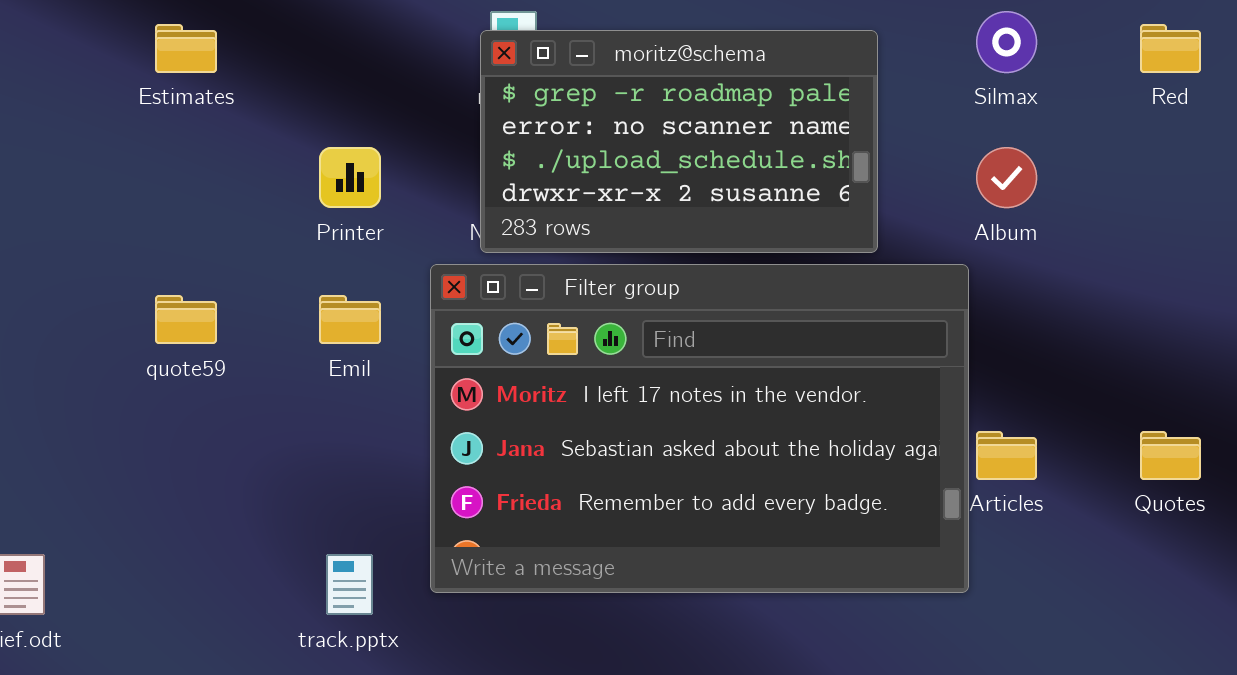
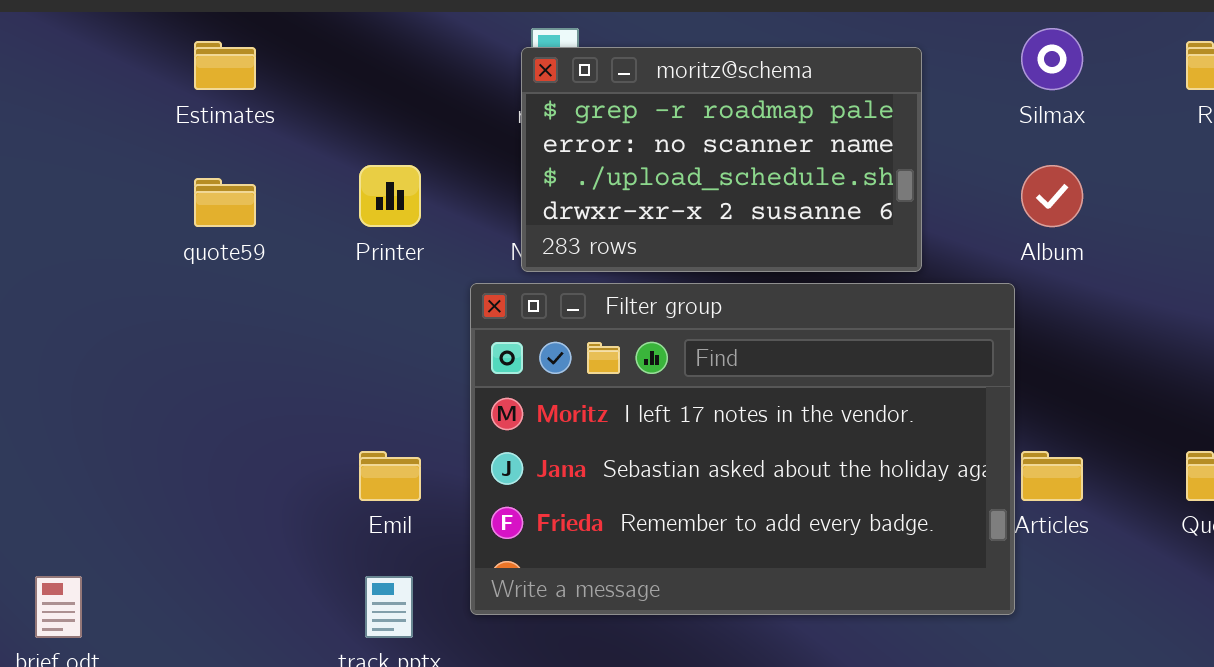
quote59: [155,295,217,344] -> [194,178,256,227], moved
Emil: [319,295,381,344] -> [359,451,421,501], moved

